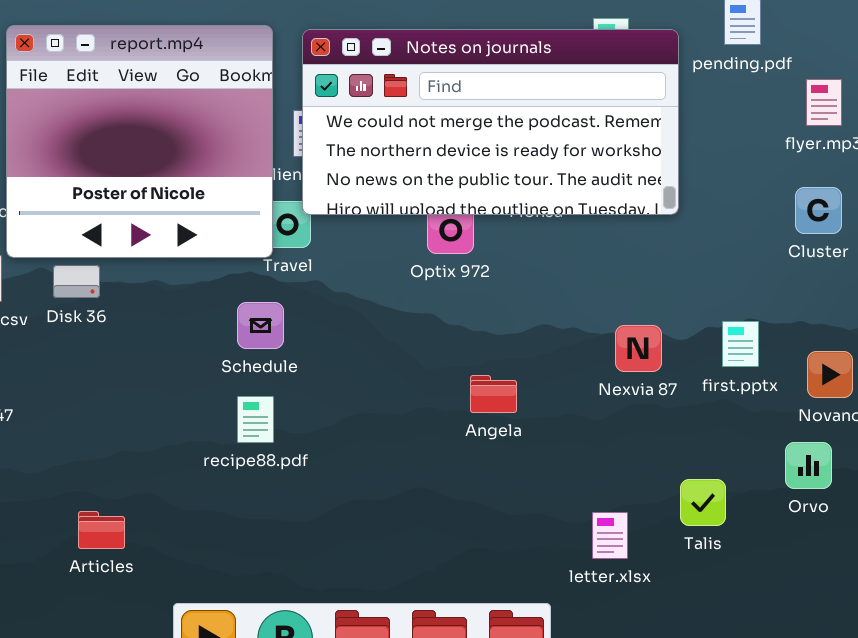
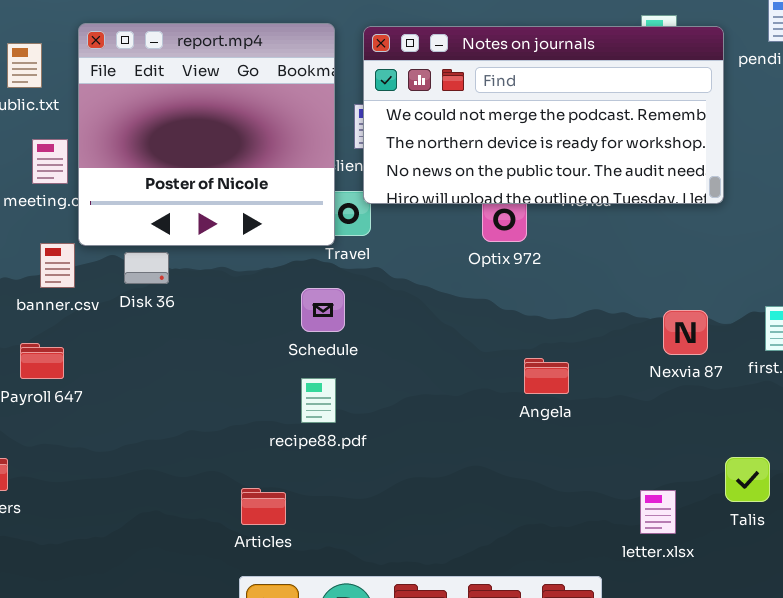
Articles: [78,511,125,549] -> [241,488,286,525], moved

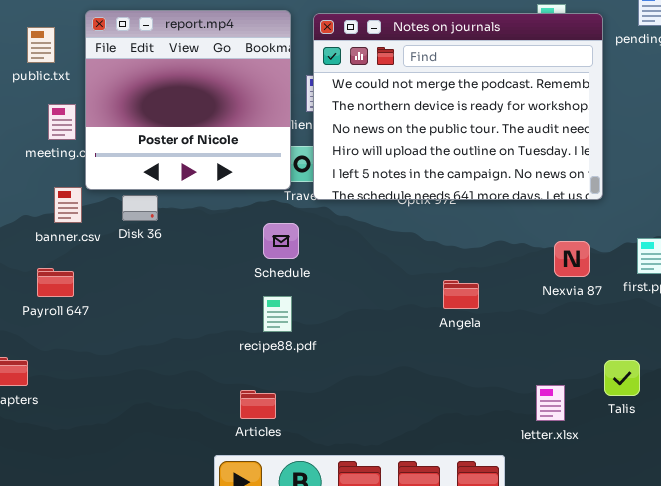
Notes on journals: [363,26,724,204] -> [313,13,603,200], resized
Articles: [241,488,286,525] -> [240,390,276,419], moved

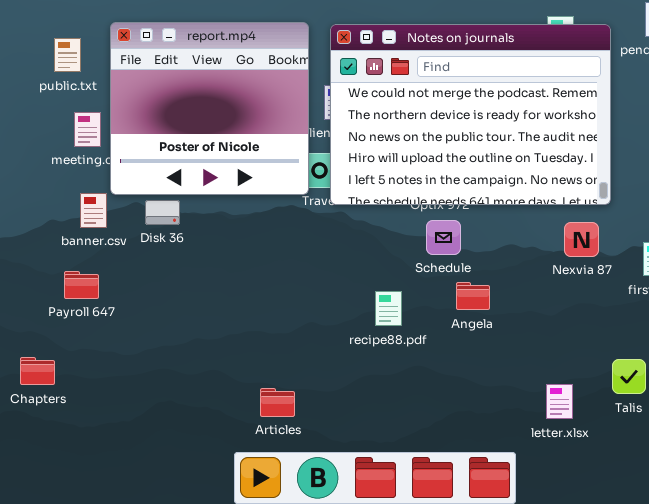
Schedule: [263,223,299,259] -> [426,220,461,255], moved
Nexvia 87: [554,241,590,277] -> [564,222,599,257], moved
recipe88.pdf: [263,296,292,332] -> [375,291,402,326], moved

